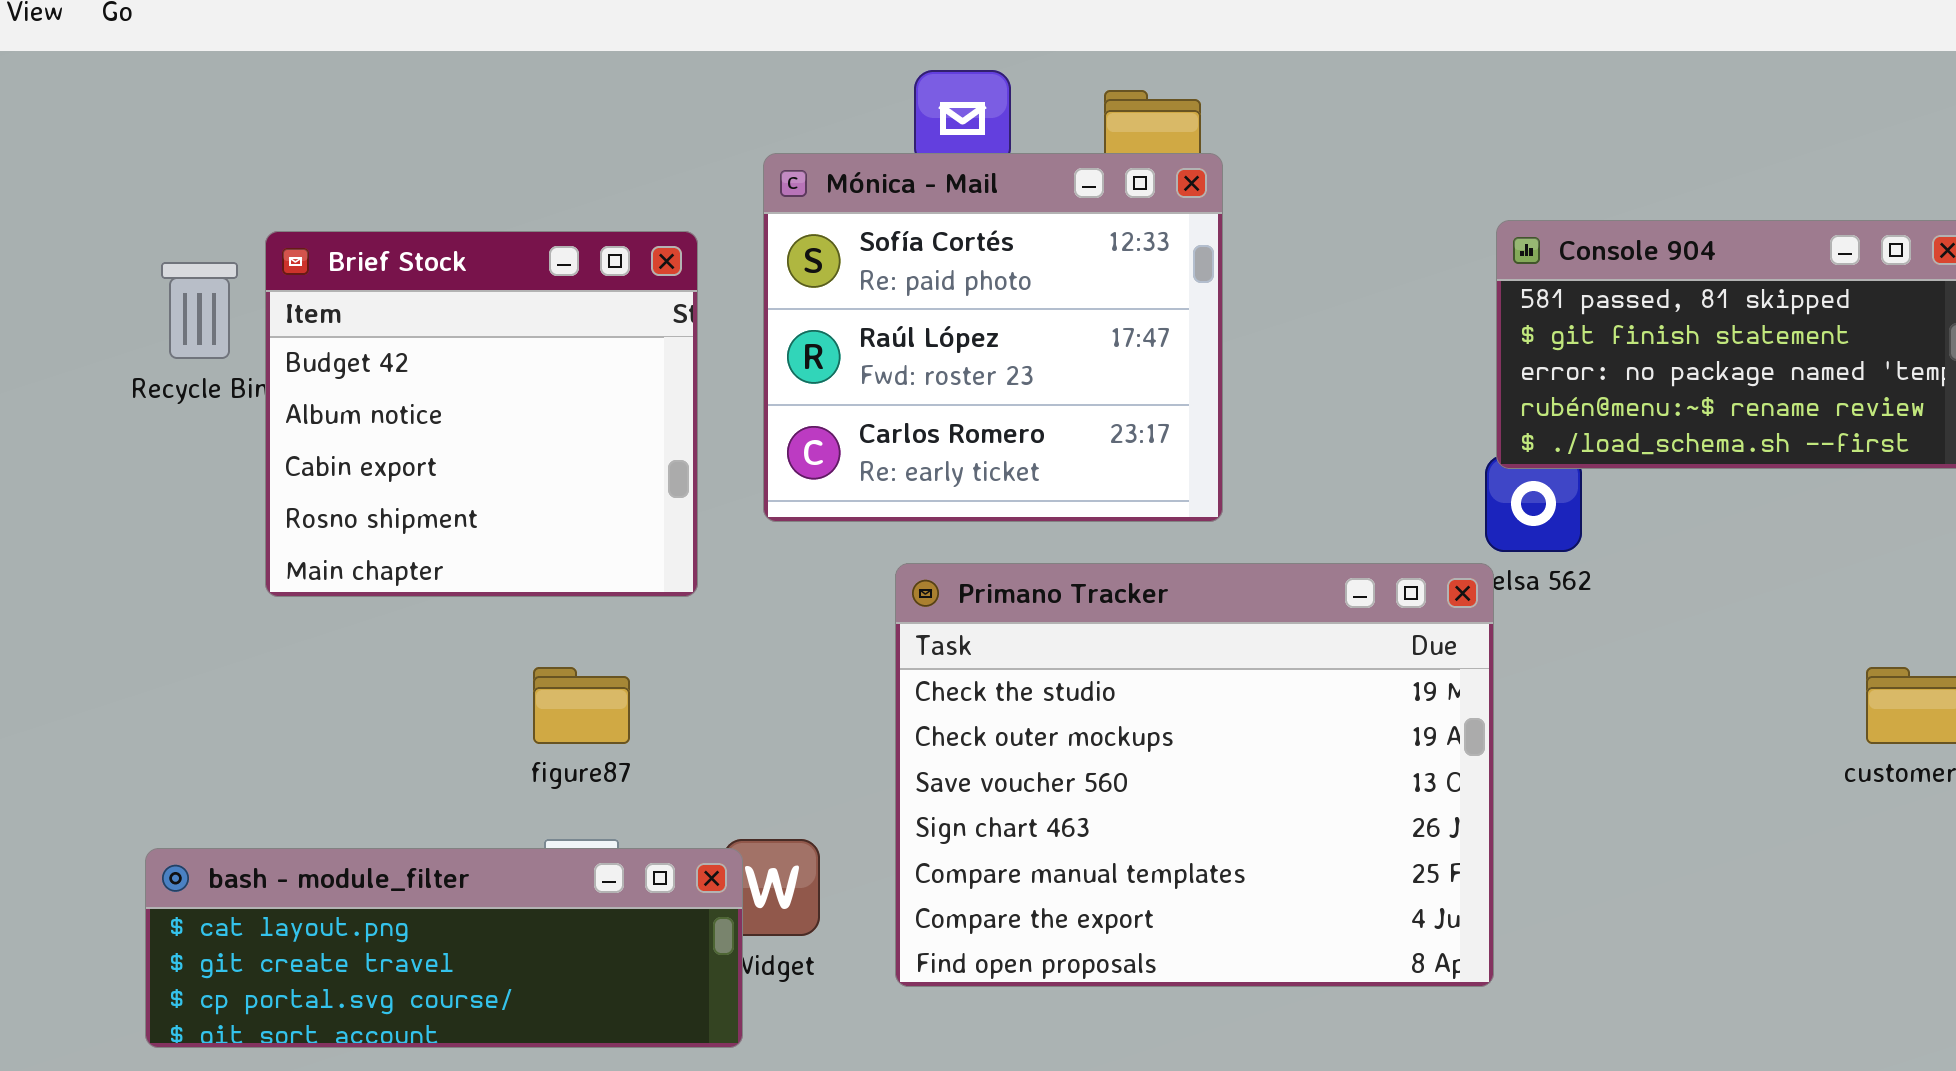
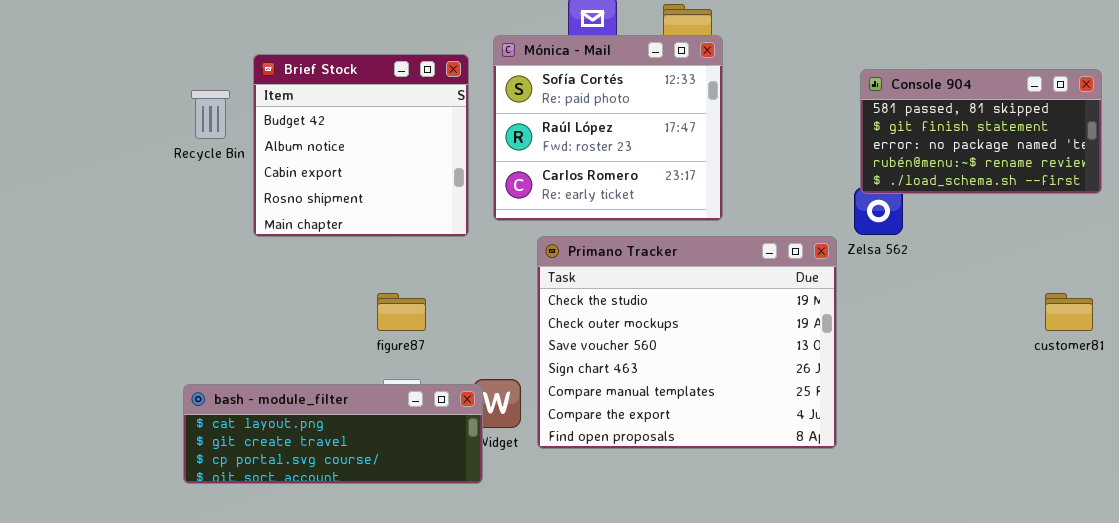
Brief Stock: [265,231,698,597] -> [253,54,469,237], moved
Primano Tracker: [895,563,1494,987] -> [537,236,837,449], moved

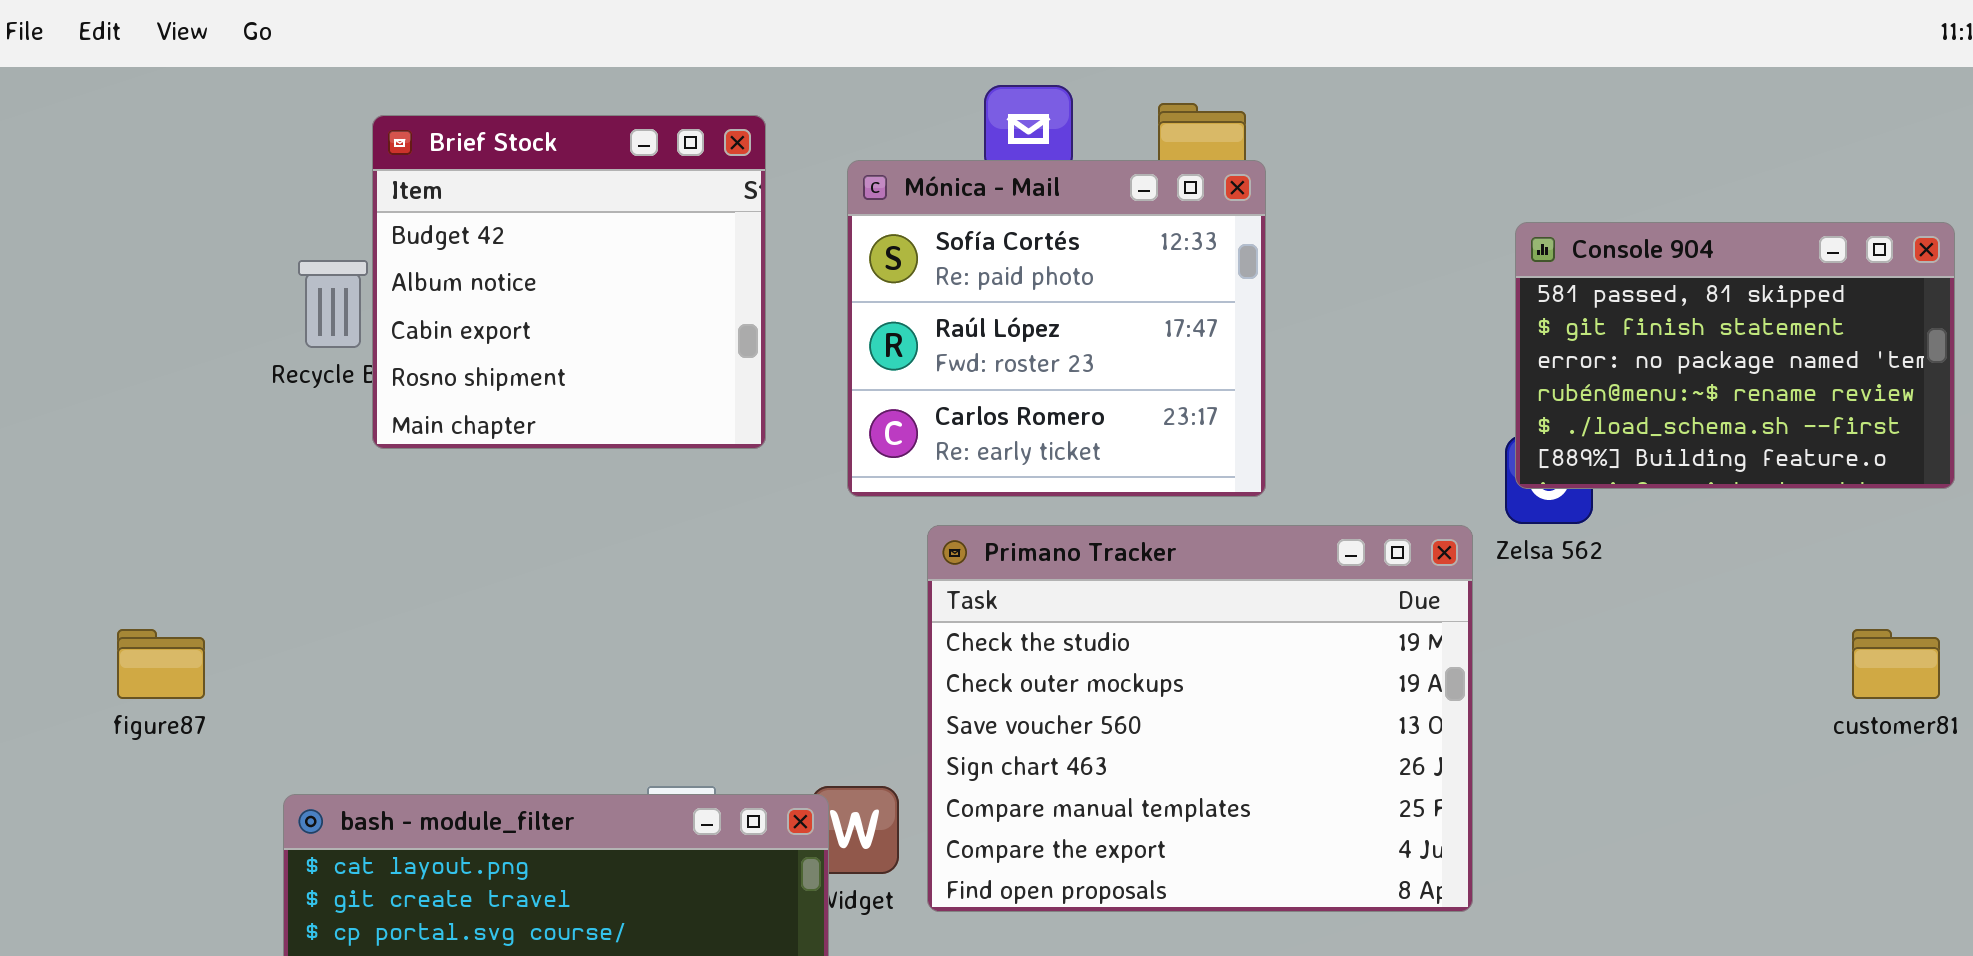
Brief Stock: [253,54,469,237] -> [372,115,766,449], moved
Console 904: [860,69,1102,194] -> [1515,222,1955,489], resized
figure87: [377,293,426,331] -> [117,629,205,699], moved

